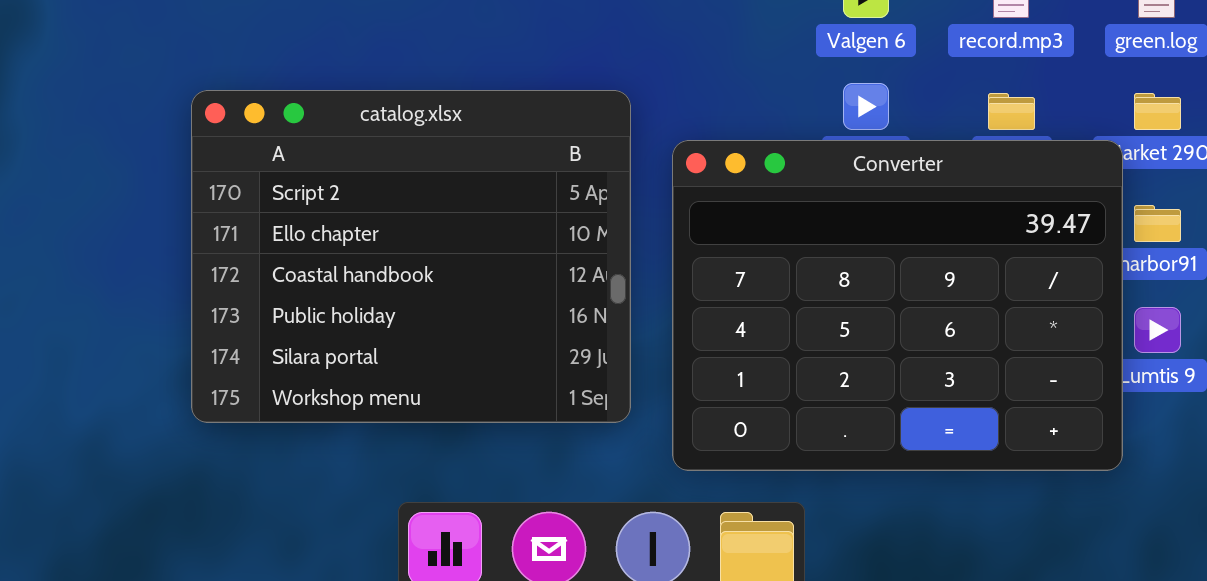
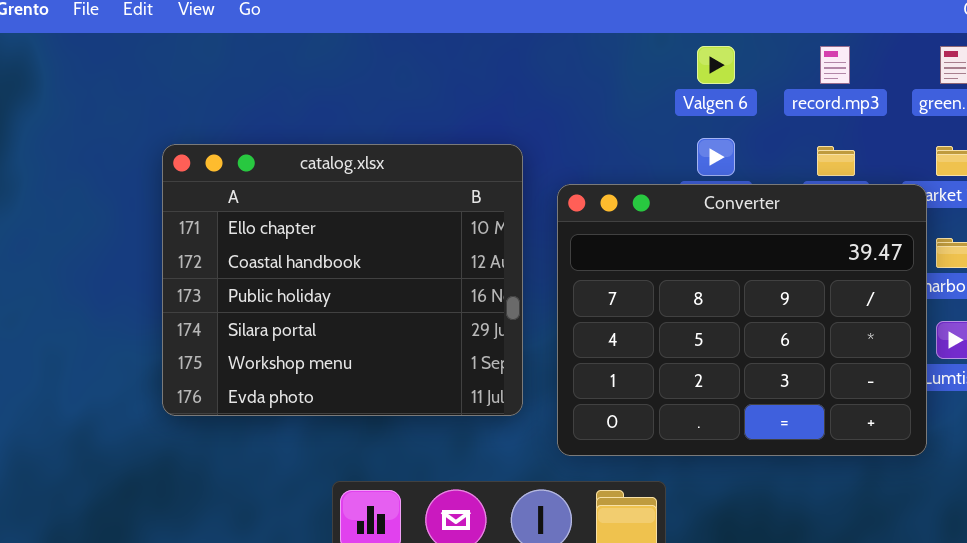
catalog.xlsx: [191,90,631,423] -> [162,144,523,416], scrolled down 1 row

